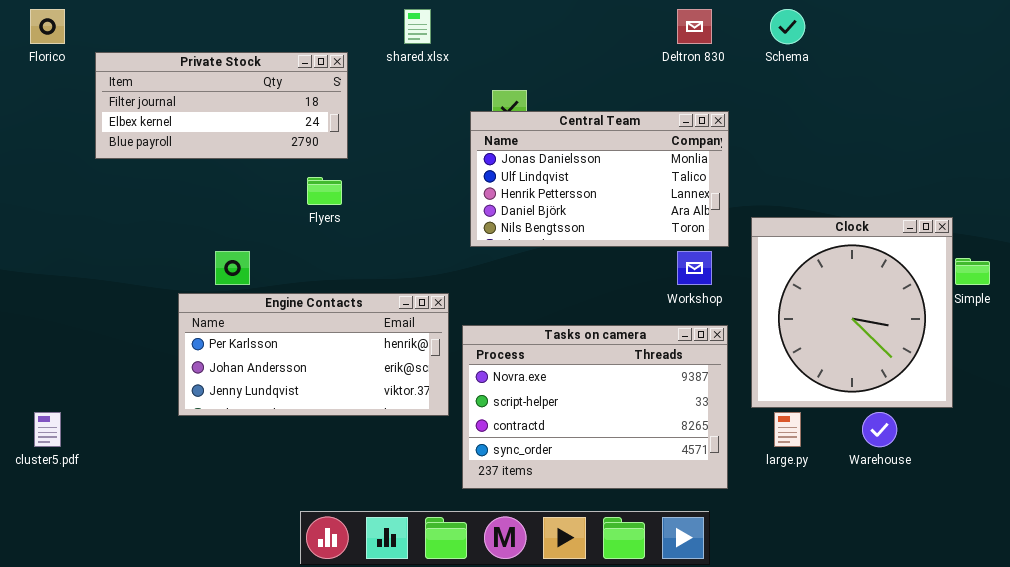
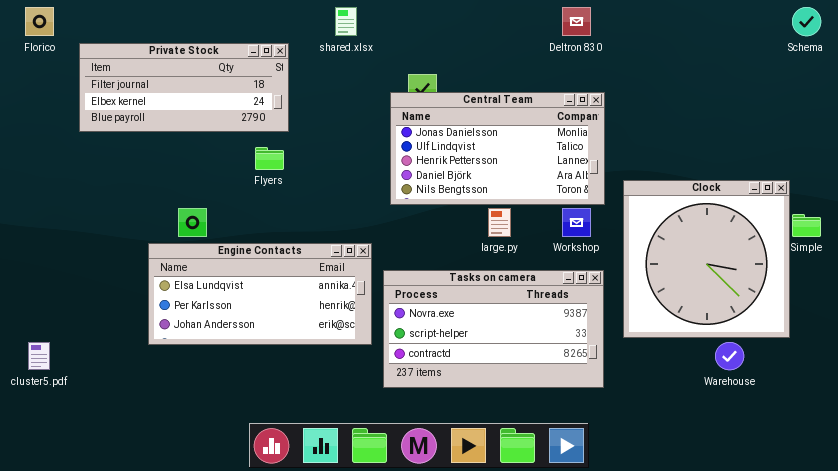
Schema: [770,9,805,44] -> [792,7,821,36], moved
Engine Contacts: [178,293,449,416] -> [148,243,372,345], scrolled up 1 row
Tasks on camera: [462,325,728,489] -> [383,270,604,388], resized
large.py: [774,412,801,447] -> [488,208,511,237], moved

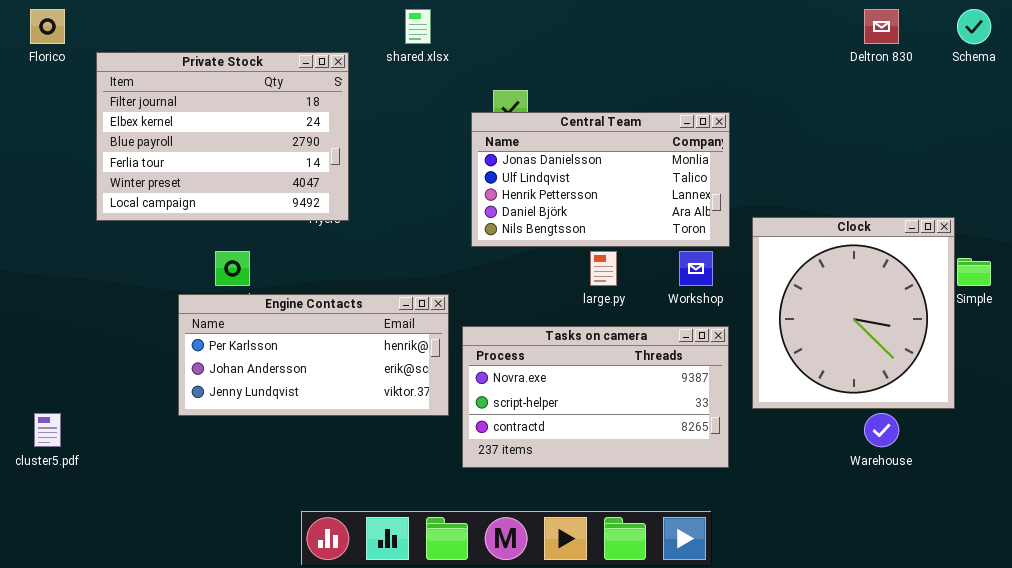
Deltron 830: [562,7,591,36] -> [864,9,899,44], moved
Private Stock: [79,43,289,132] -> [96,52,349,221], resized
Engine Contacts: [148,243,372,345] -> [178,294,449,416], scrolled down 1 row

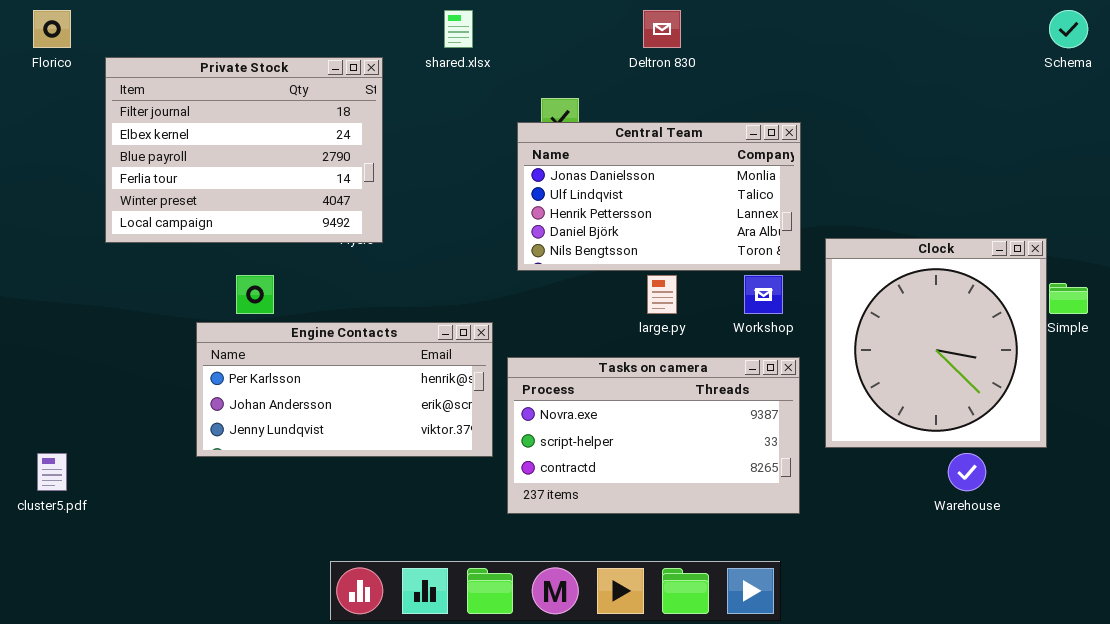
Deltron 830: [864,9,899,44] -> [643,10,681,48], moved

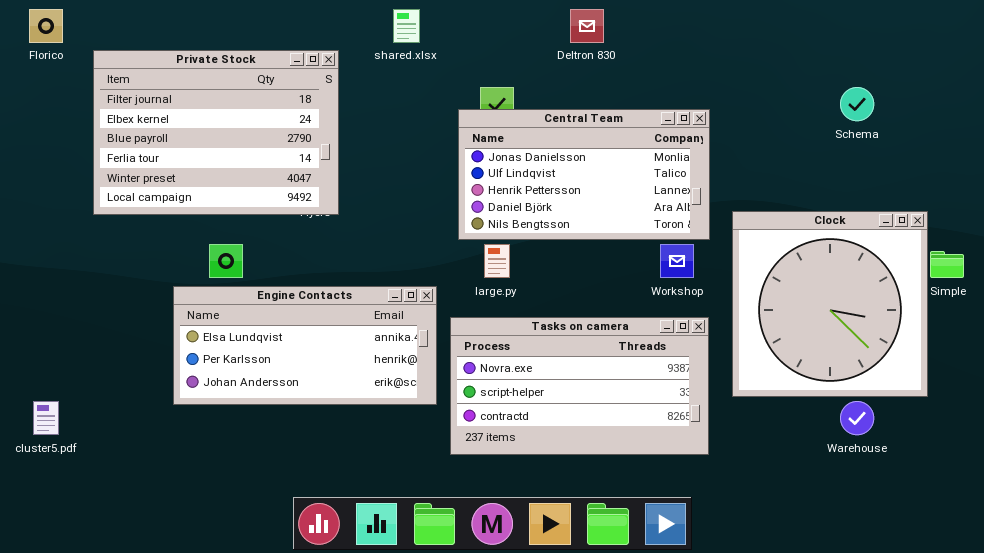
Schema: [1049,10,1088,48] -> [840,87,874,121], moved
large.py: [647,275,677,314] -> [484,244,510,278], moved
Engine Contacts: [196,322,493,457] -> [173,286,437,405], scrolled up 1 row

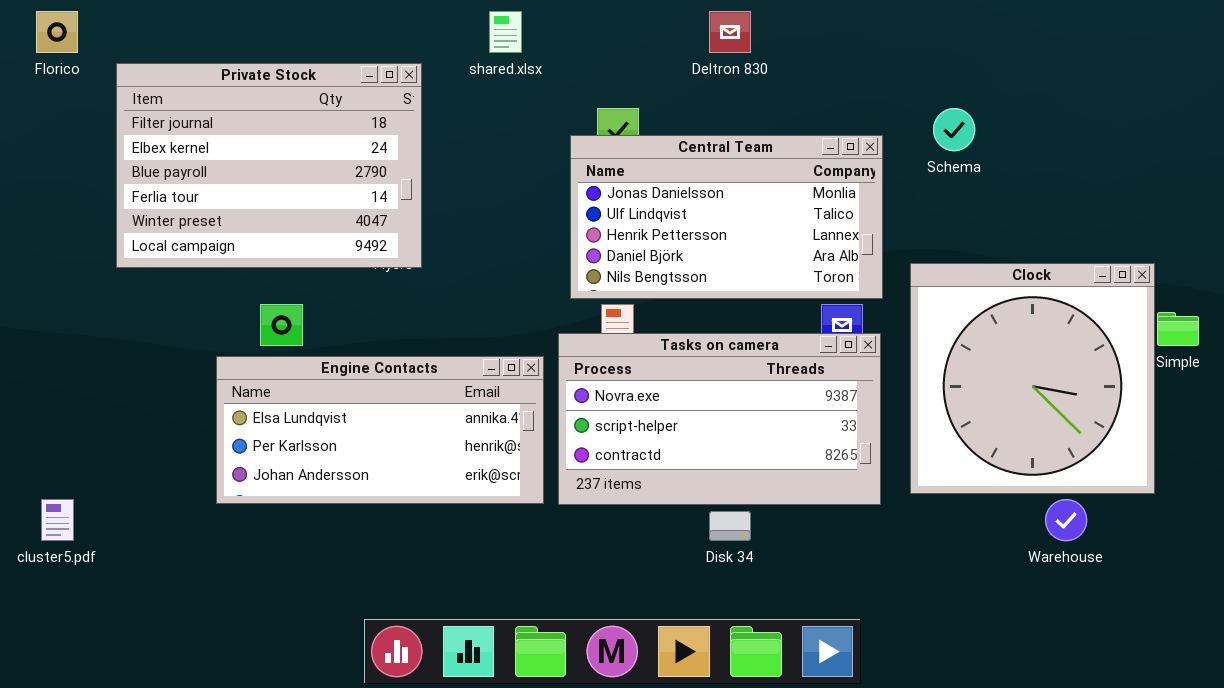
Schema: [840,87,874,121] -> [933,108,975,151], moved
Tasks on camera: [450,317,709,455] -> [558,333,881,505], moved

